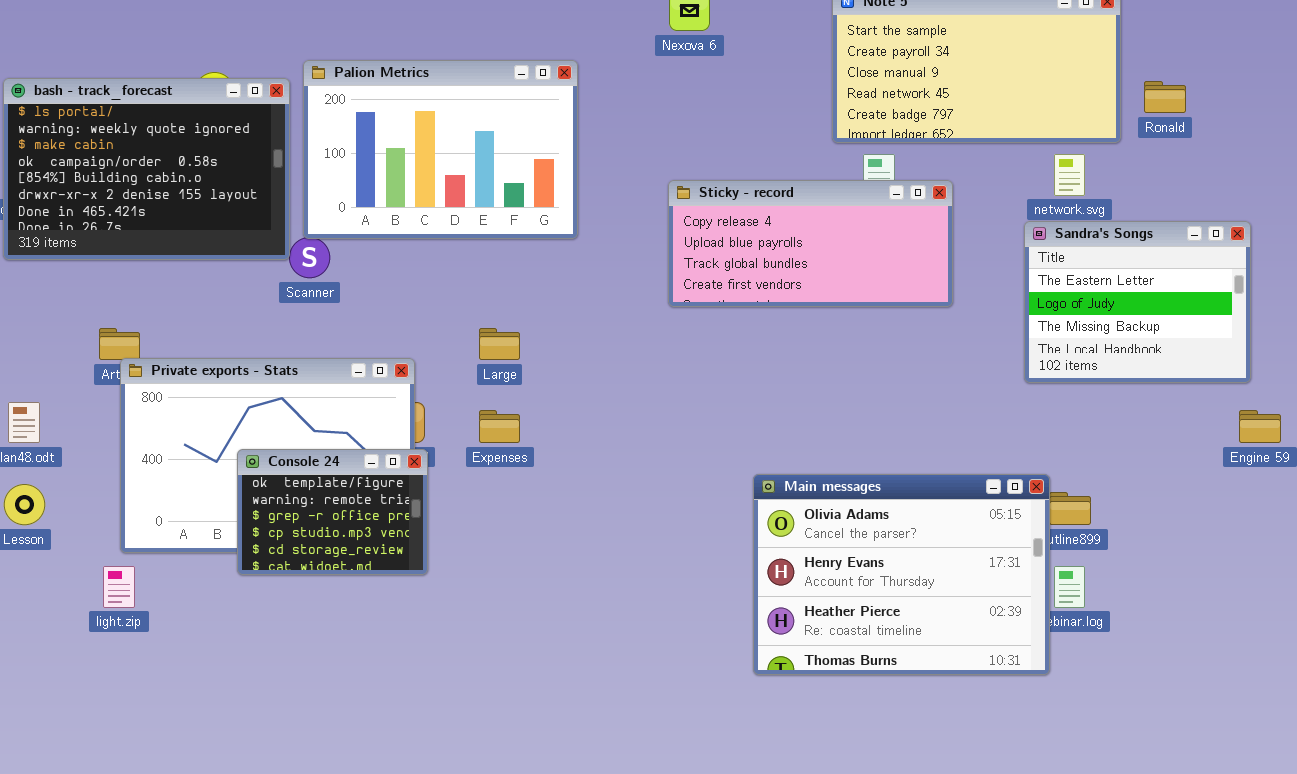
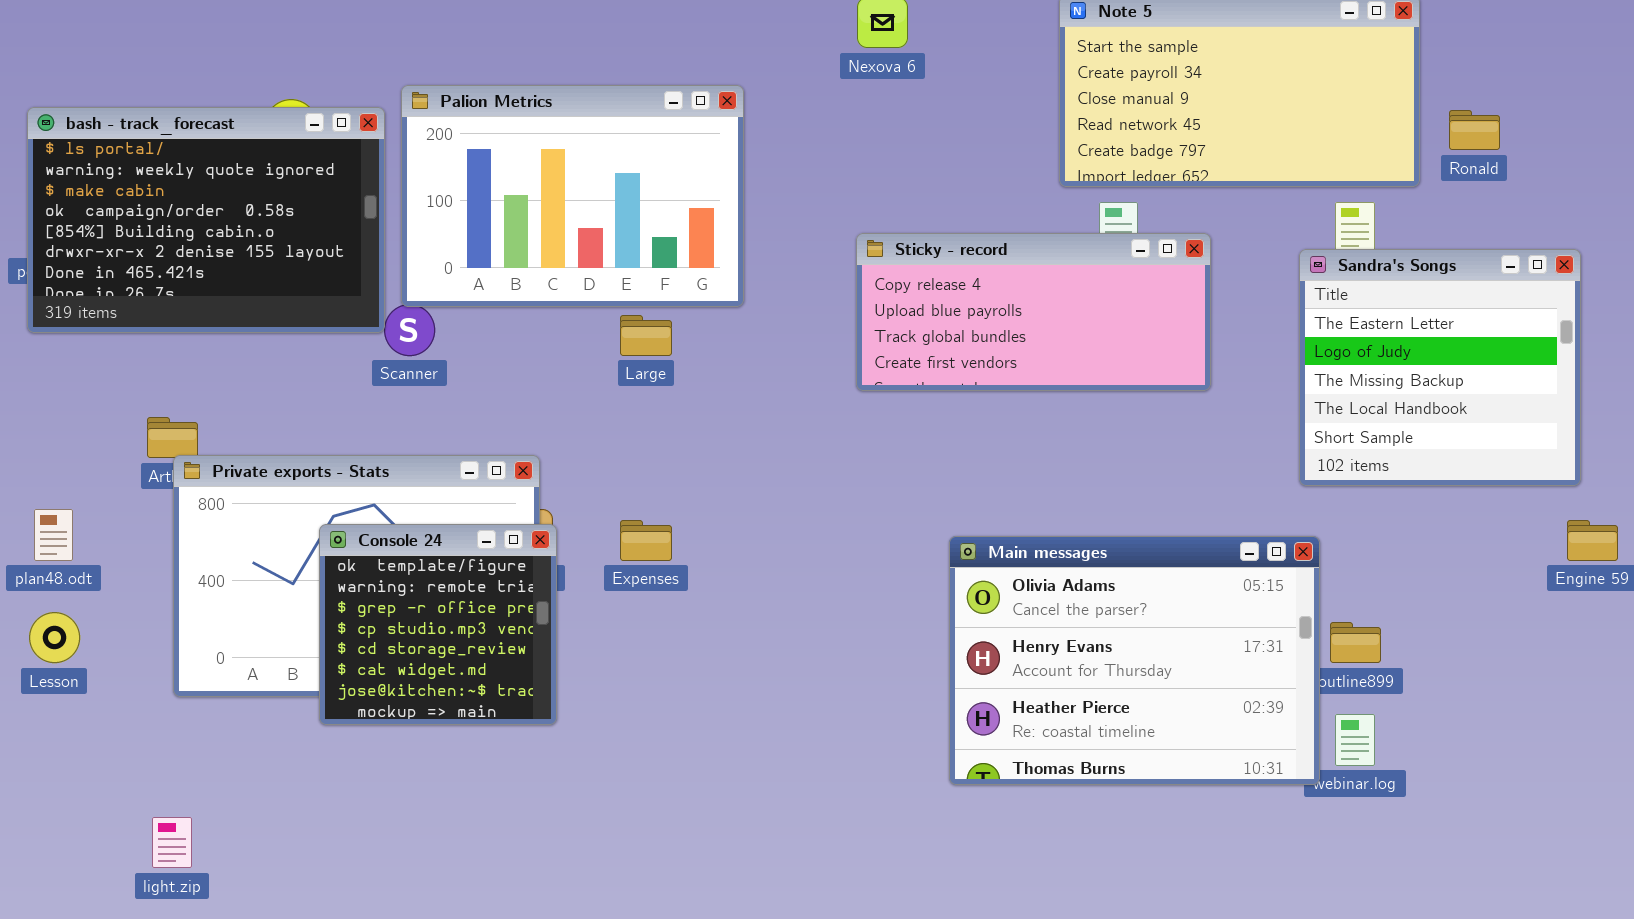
Sandra's Songs: [1024,221,1251,383] -> [1299,249,1581,486], resized
Large: [479,328,520,360] -> [620,315,672,356], moved
Console 24: [237,449,428,575] -> [319,524,557,725], resized
Main messages: [753,474,1050,675] -> [949,536,1320,785], moved
light.zip: [103,566,135,608] -> [152,817,192,868], moved

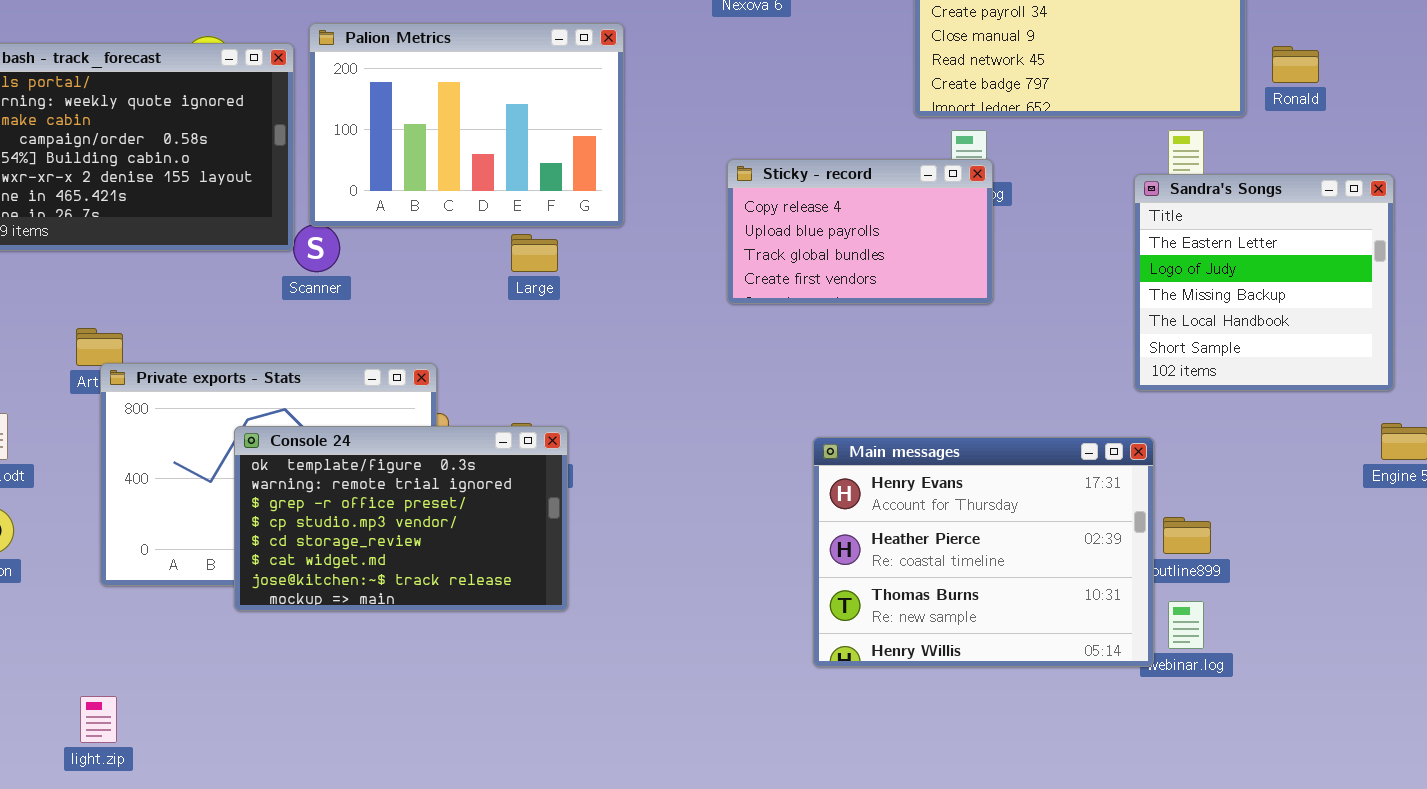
Sticky - record: [856,233,1211,391] -> [727,159,993,304], resized
Console 24: [319,524,557,725] -> [234,426,568,611], resized
Main messages: [949,536,1320,785] -> [813,437,1154,667], scrolled down 1 row

